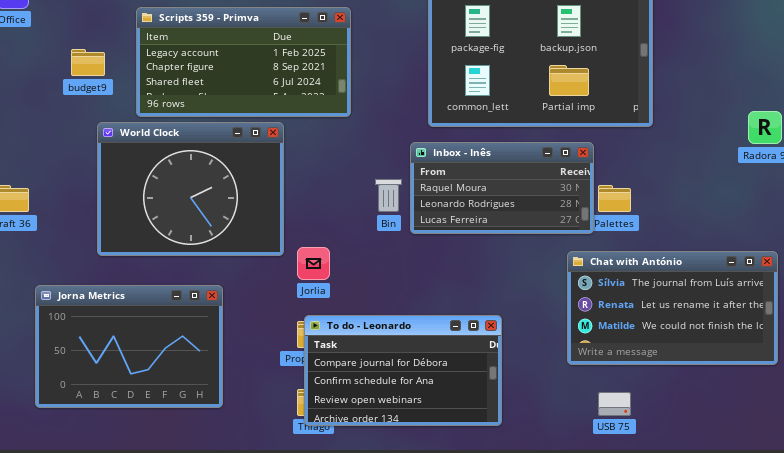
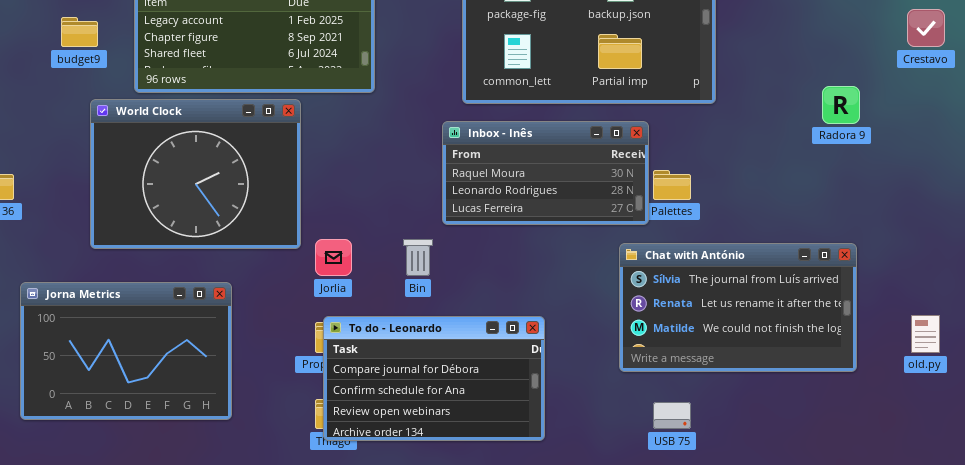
Bin: [375,179,402,212] -> [403,239,433,276], moved

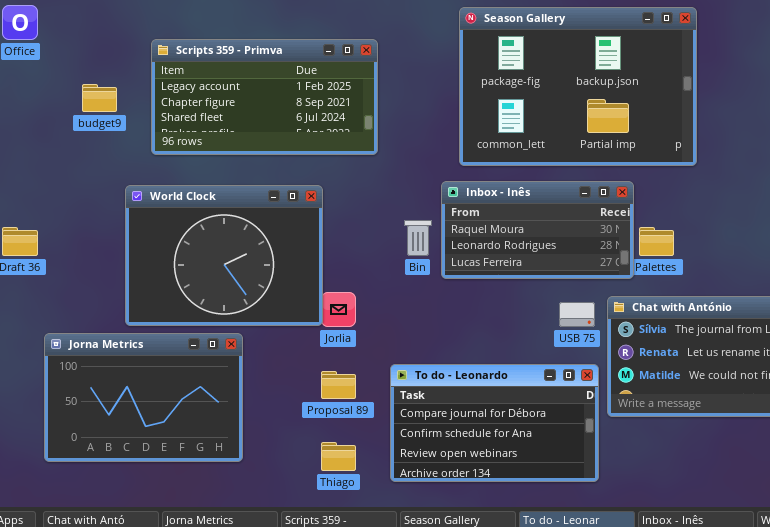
World Clock: [90,99,301,249] -> [125,185,323,326], moved
Bin: [403,239,433,276] -> [404,220,432,256], moved
To do - Leonardo: [323,316,545,441] -> [390,364,599,482], moved
USB 75: [653,402,691,429] -> [559,302,595,327], moved

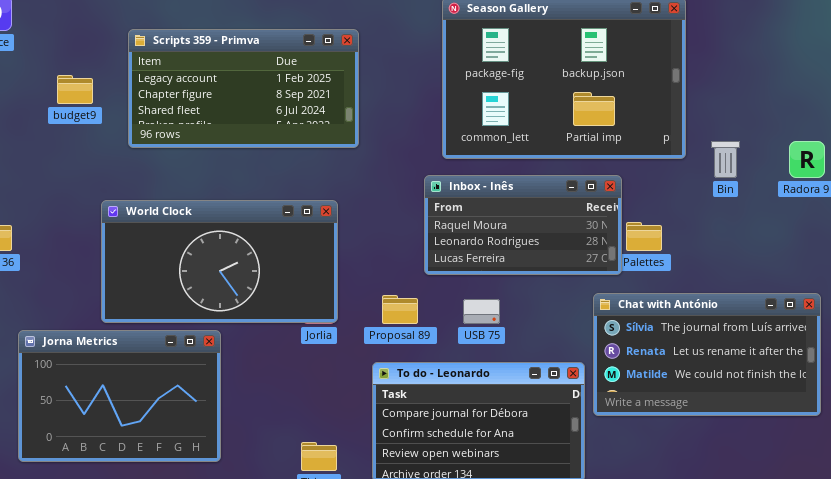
World Clock: [125,185,323,326] -> [101,200,338,323], resized
Bin: [404,220,432,256] -> [711,141,740,178], moved
USB 75: [559,302,595,327] -> [463,299,500,324], moved
Proposal 89: [321,371,356,399] -> [382,295,418,324], moved

